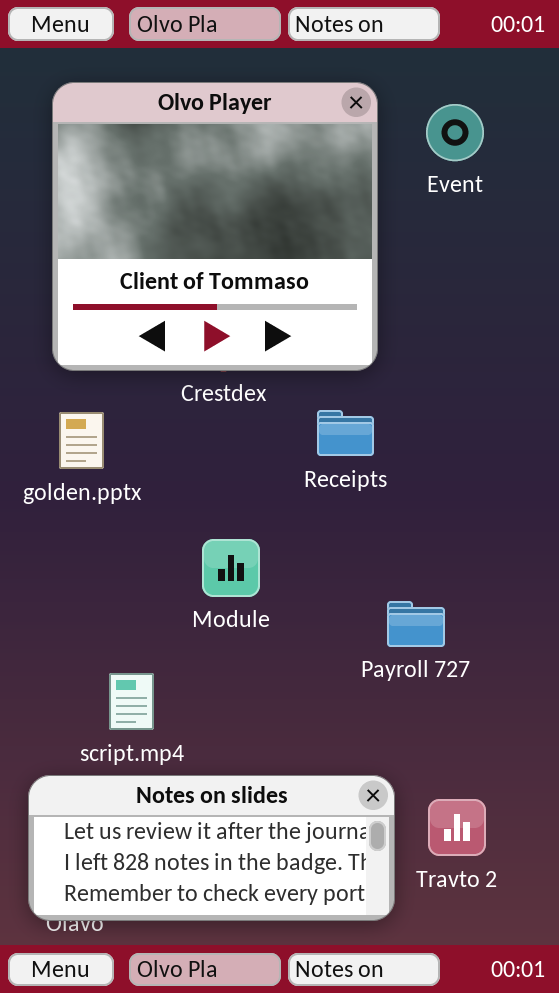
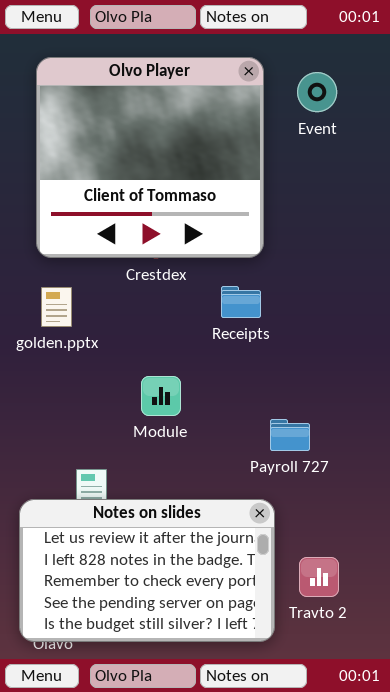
Notes on slides: [28,775,395,921] -> [19,499,275,642], resized

